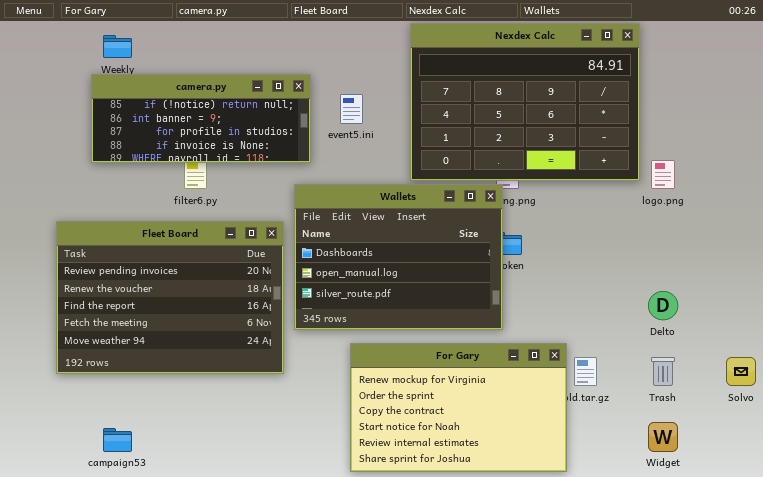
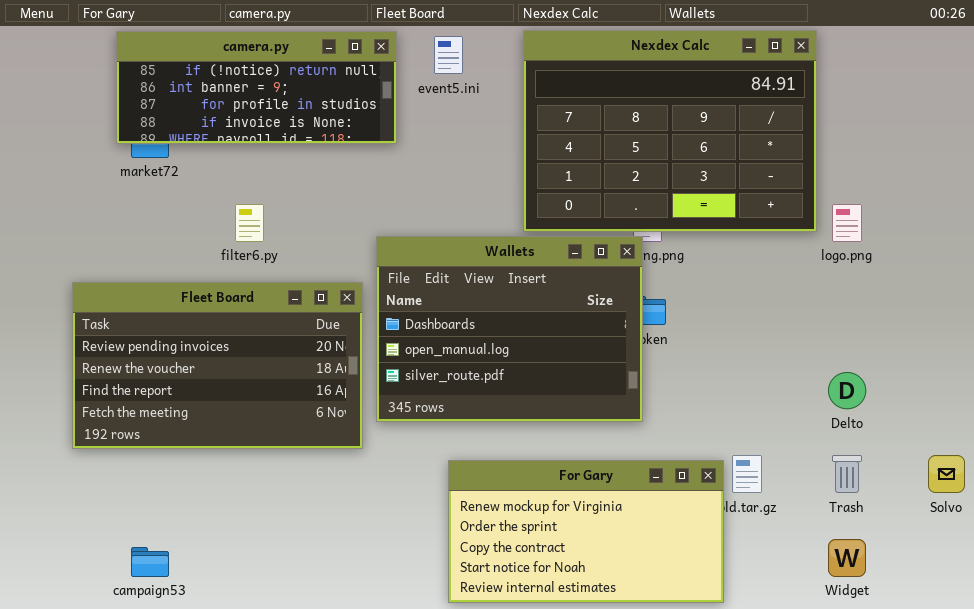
camera.py: [91,74,311,163] -> [116,31,397,144], moved
event5.ini: [340,94,363,124] -> [434,36,463,74], moved
Fleet Board: [56,221,284,374] -> [72,282,363,449], resized
For Gary: [350,343,567,472] -> [448,460,724,603], resized

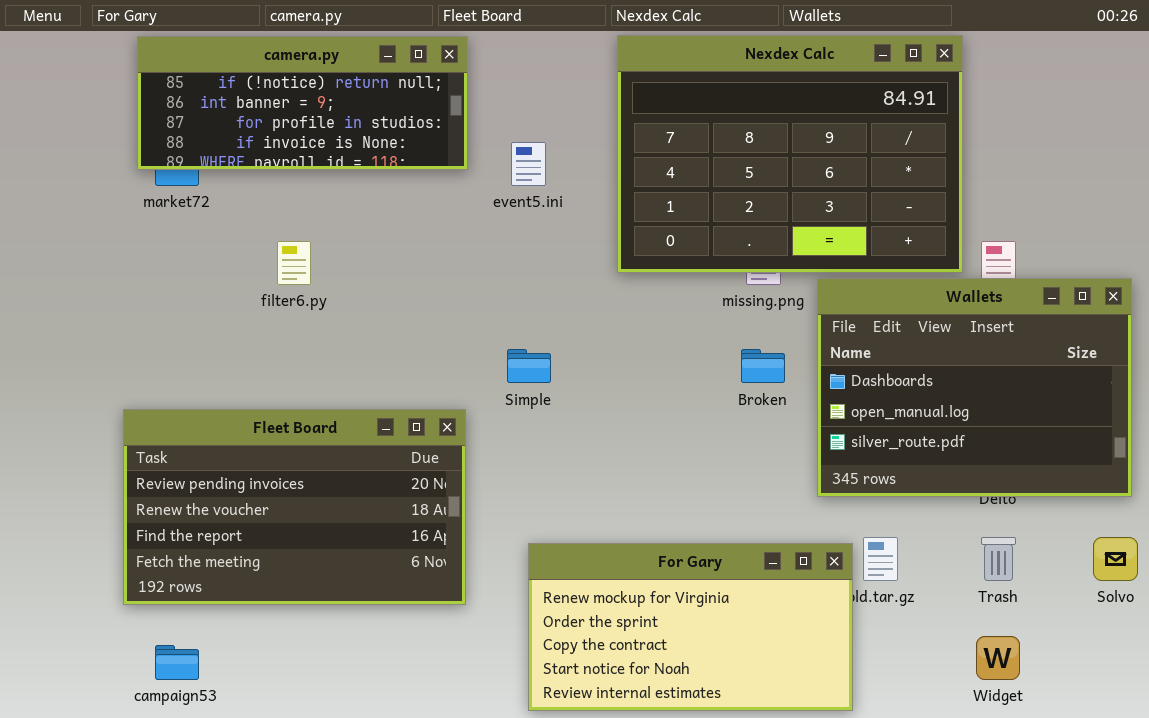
event5.ini: [434,36,463,74] -> [511,142,546,186], moved
Wallets: [376,236,643,422] -> [817,278,1132,497], moved
Fleet Board: [72,282,363,449] -> [123,409,466,605], moved

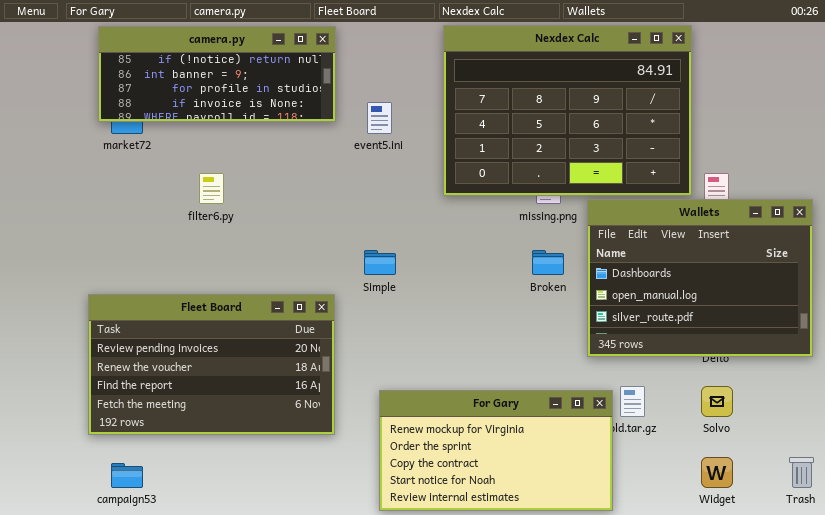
Trash: [981,537,1016,581] -> [789,457,814,488], moved
Solvo: [1093,537,1138,581] -> [701,386,733,417], moved

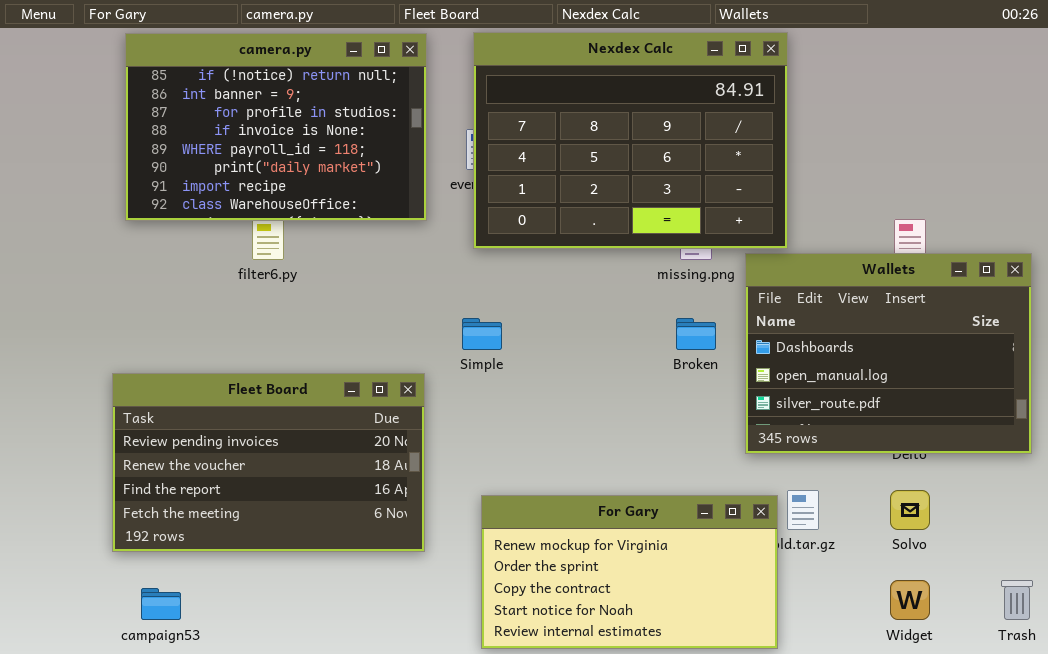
Nexdex Calc: [443,25,692,196] -> [473,32,788,249], moved
camera.py: [98,26,336,122] -> [125,33,427,221], resized

